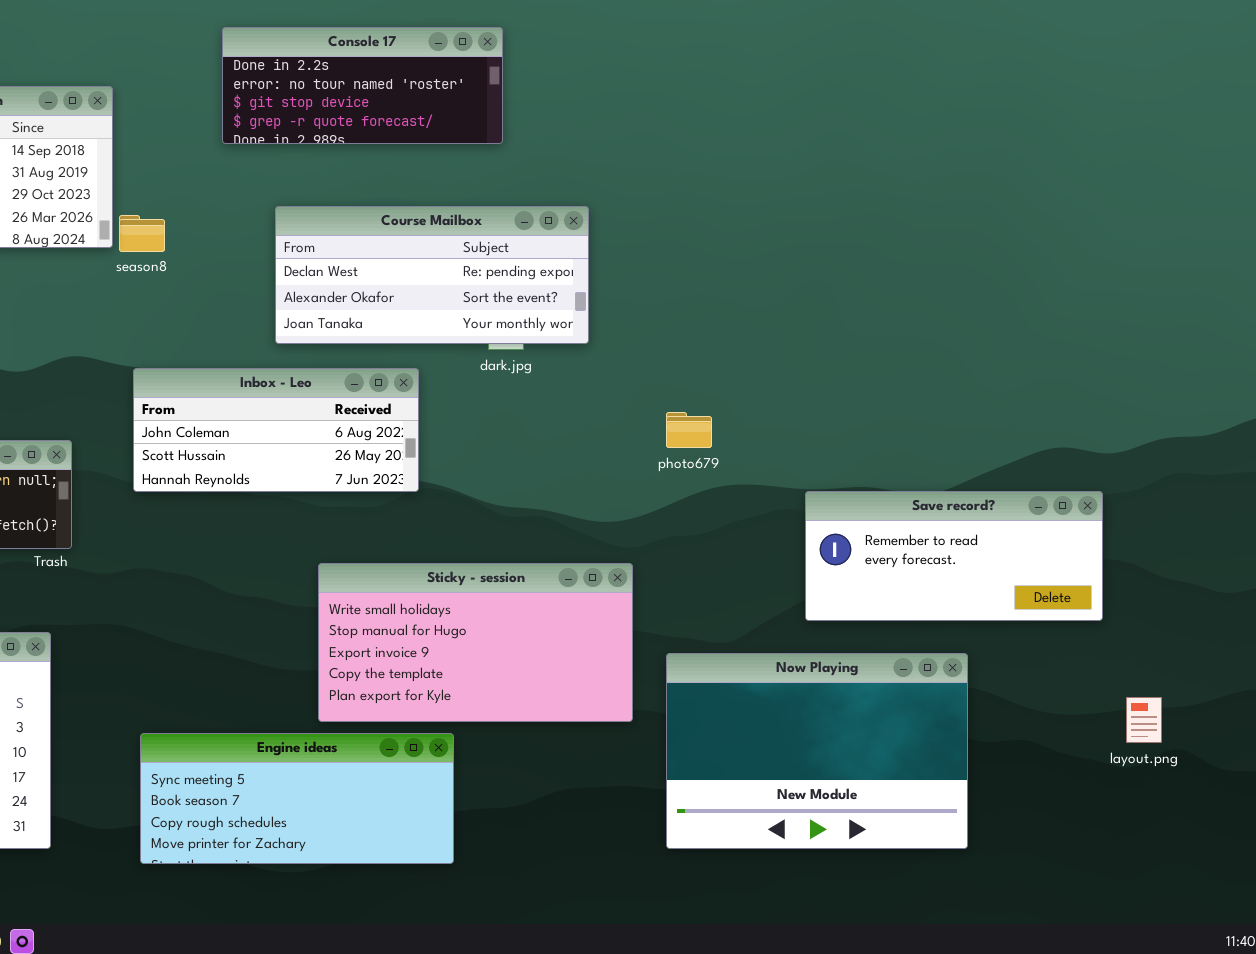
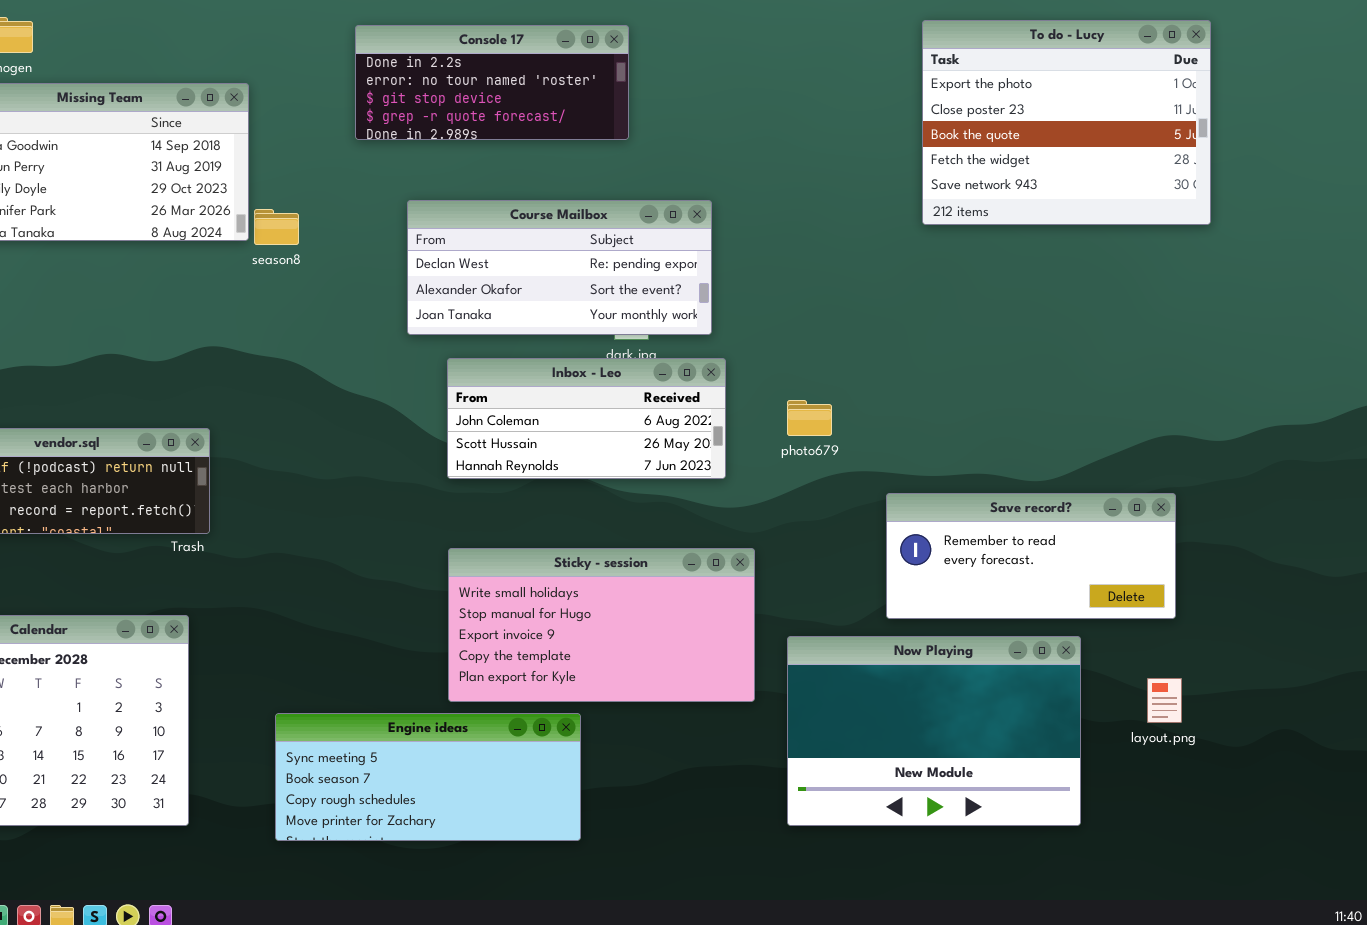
To do - Lucy: none -> [922,20,1211,225], opened
Inbox - Leo: [133,368,419,492] -> [447,358,726,479], moved
Save record?: [805,491,1103,621] -> [886,493,1176,619], moved
layout.png: [1126,697,1162,743] -> [1147,678,1182,723], moved

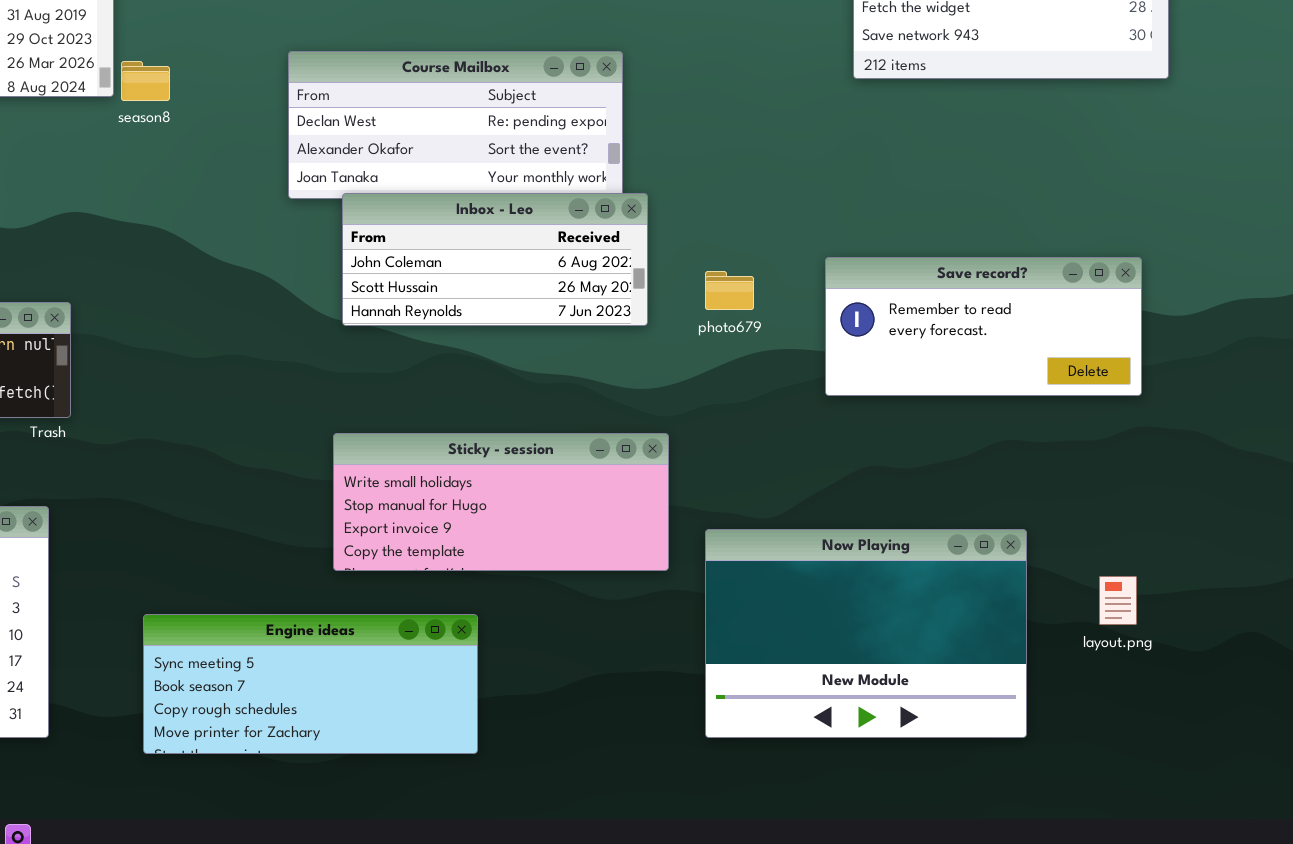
Inbox - Leo: [447,358,726,479] -> [342,193,648,326], moved
Save record?: [886,493,1176,619] -> [825,257,1142,396], moved
Sticky - session: [448,548,755,702] -> [333,433,669,571], resized

